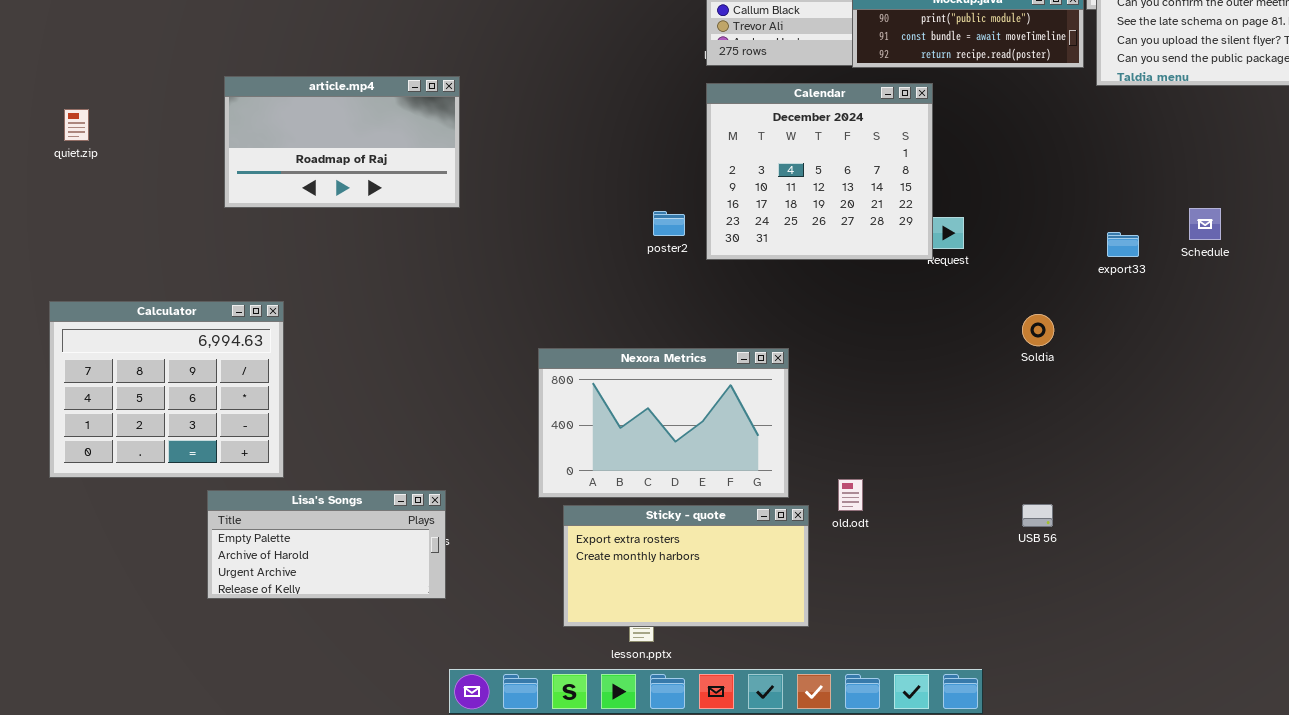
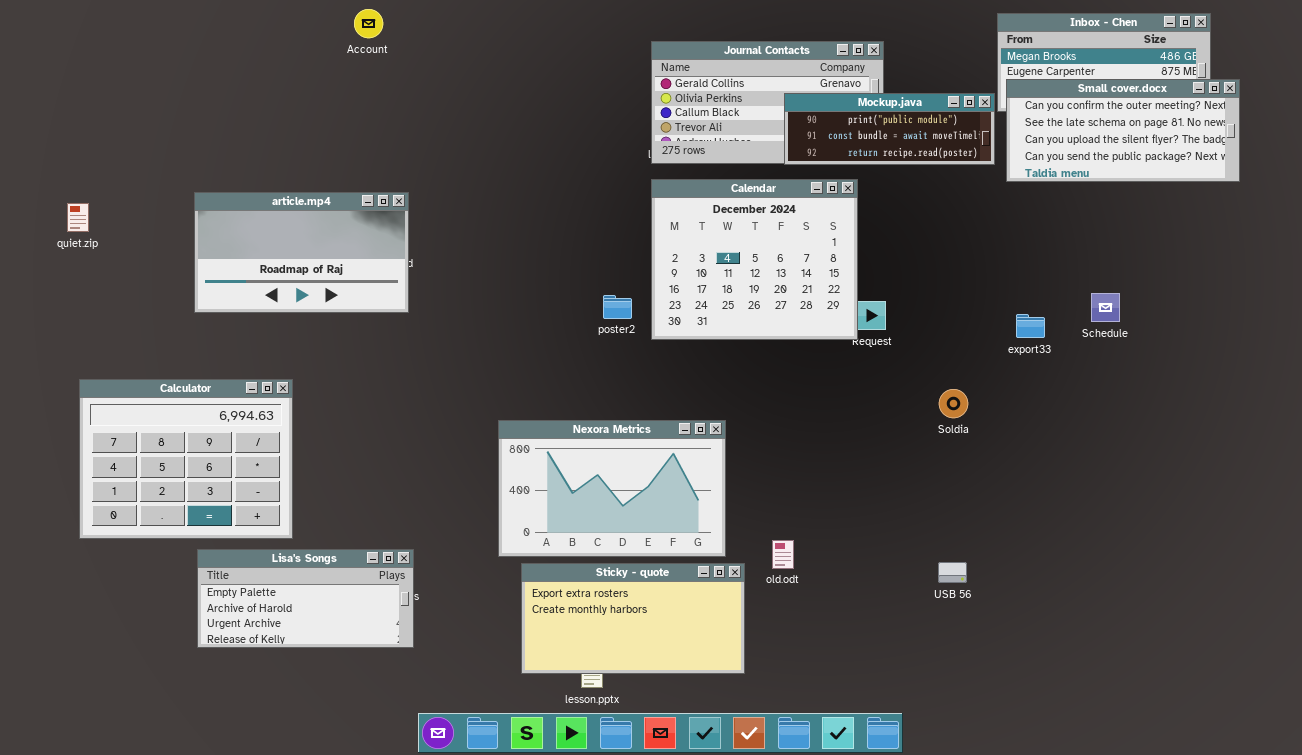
article.mp4: [224,76,460,208] -> [194,192,409,313], moved
Calculator: [49,301,284,478] -> [79,379,293,539], moved

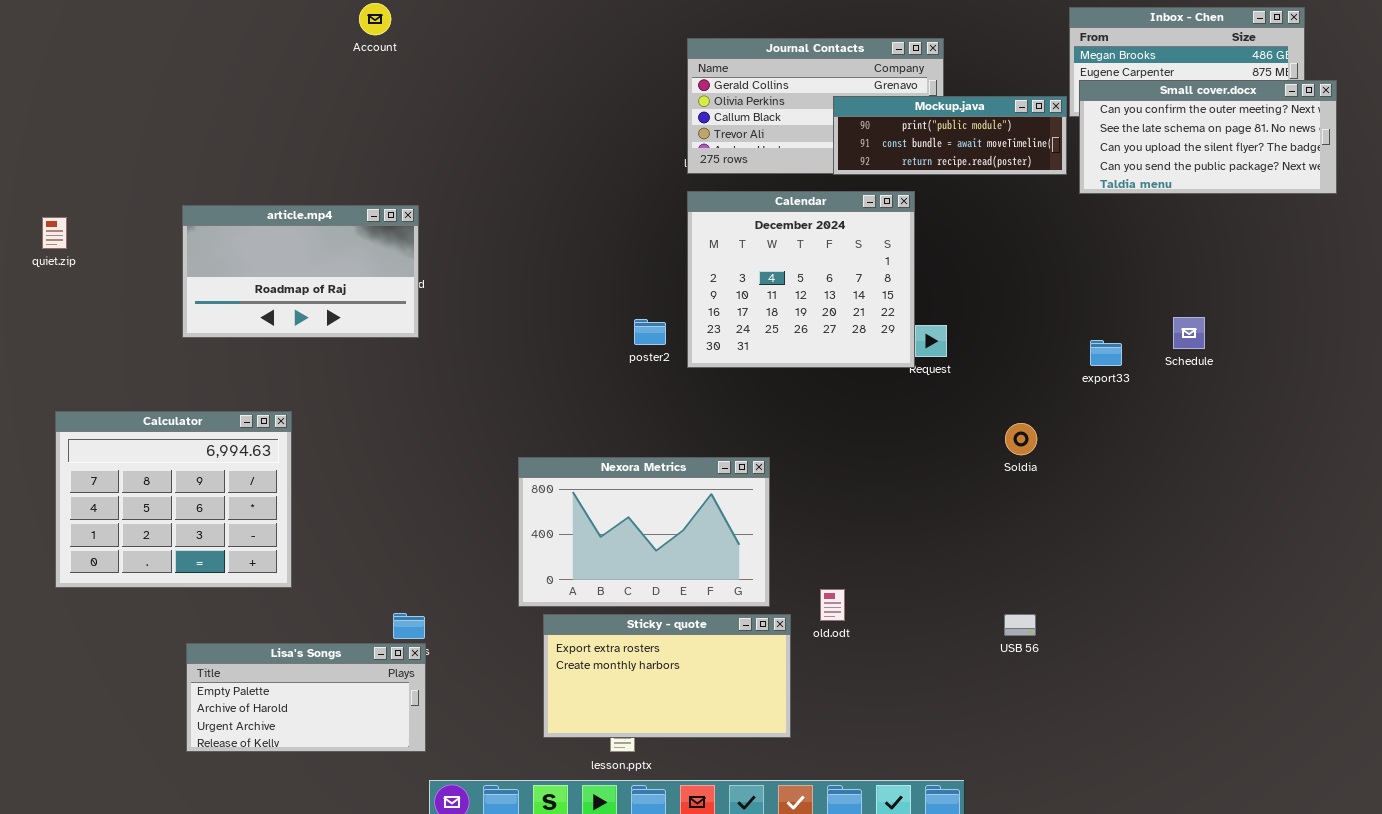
Lisa's Songs: [197,549,414,648] -> [186,643,426,752], moved

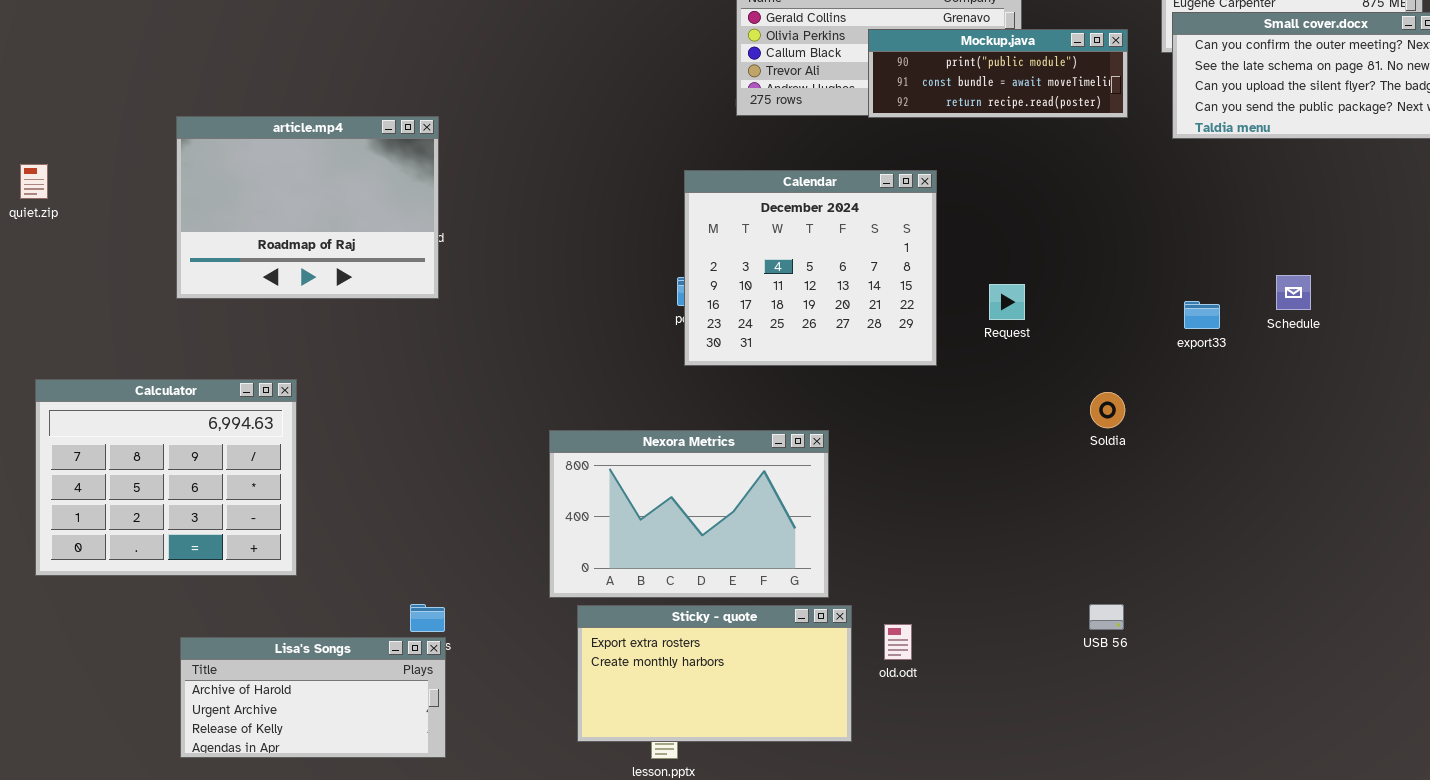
Mockup.java: [833,96,1067,175] -> [868,29,1128,118], moved
Calendar: [687,191,915,368] -> [684,170,937,366], moved
article.mp4: [182,205,419,338] -> [176,116,439,299], resized
old.odt: [820,589,845,621] -> [884,624,912,660], moved
Lisa's Songs: [186,643,426,752] -> [180,637,446,758], scrolled down 1 row

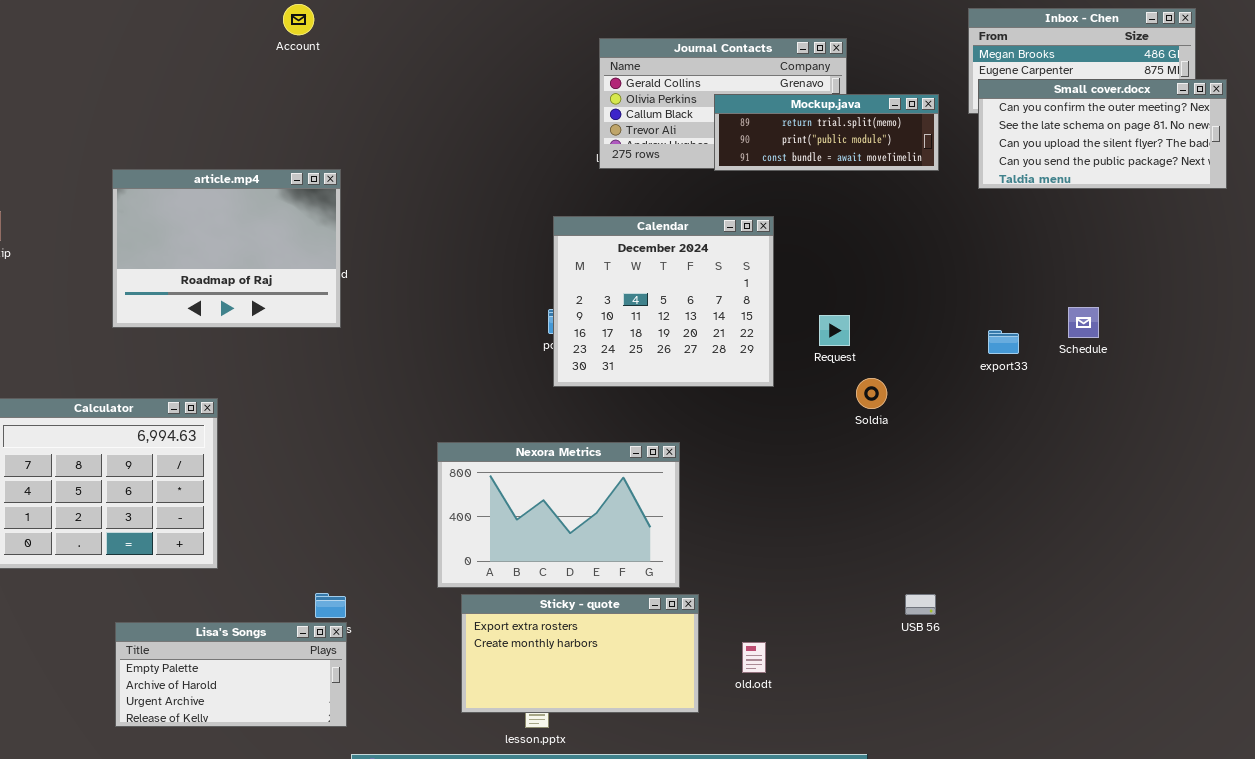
Mockup.java: [868,29,1128,118] -> [714,94,939,171], scrolled up 1 row
Soldia: [1090,392,1125,428] -> [856,378,887,409], moved
old.odt: [884,624,912,660] -> [742,642,766,673], moved
Lisa's Songs: [180,637,446,758] -> [115,622,347,727], scrolled up 1 row

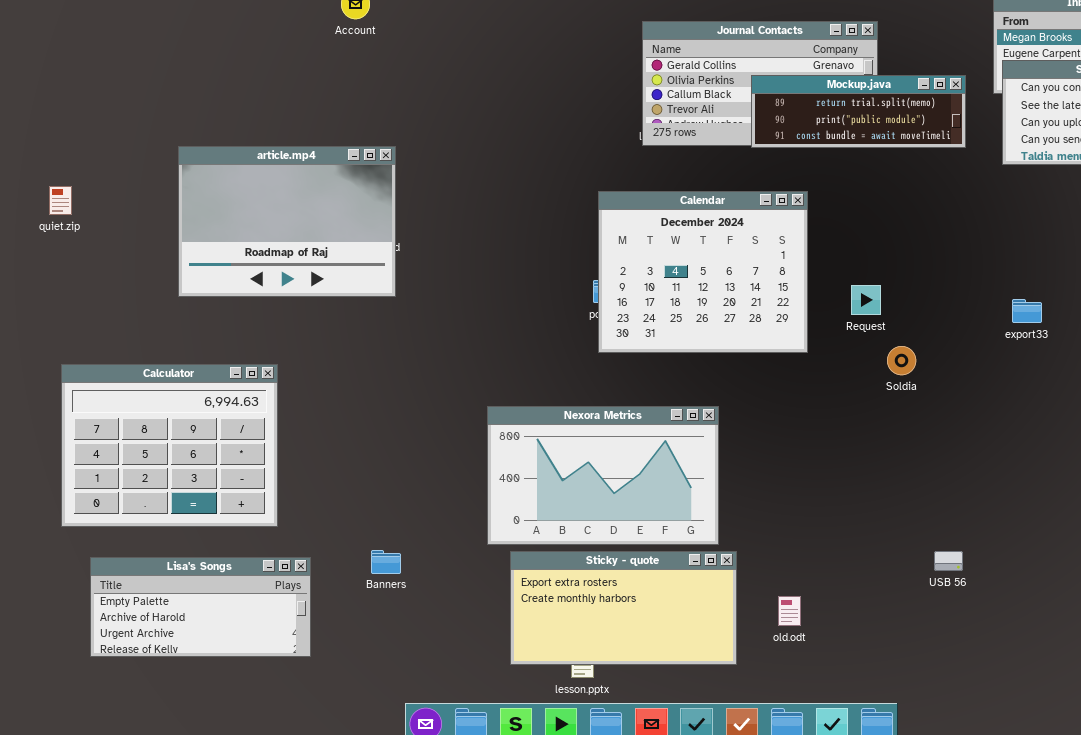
Lisa's Songs: [115,622,347,727] -> [90,557,311,657], moved

